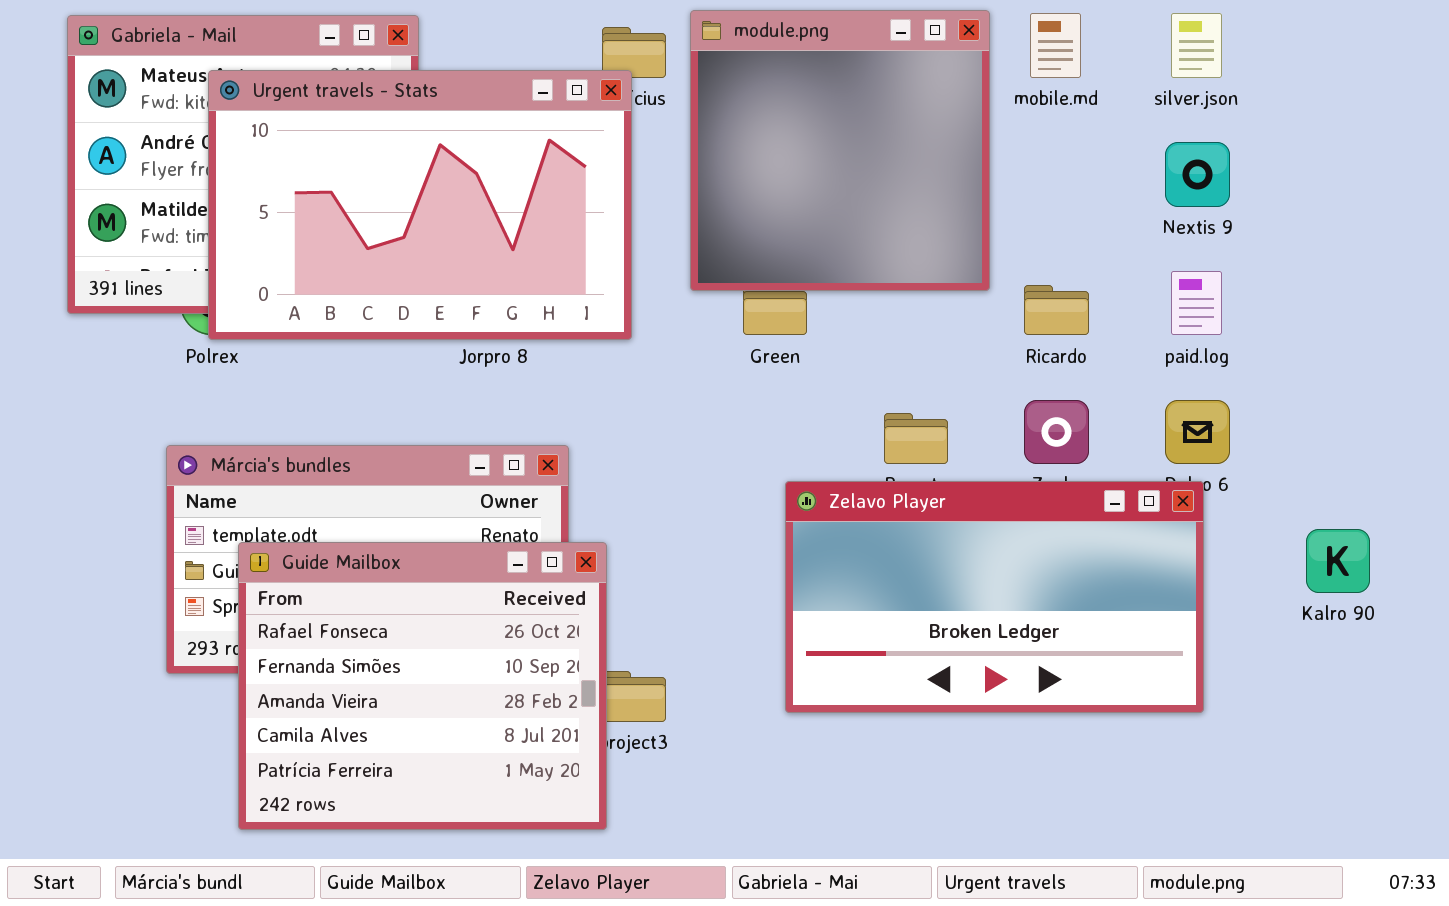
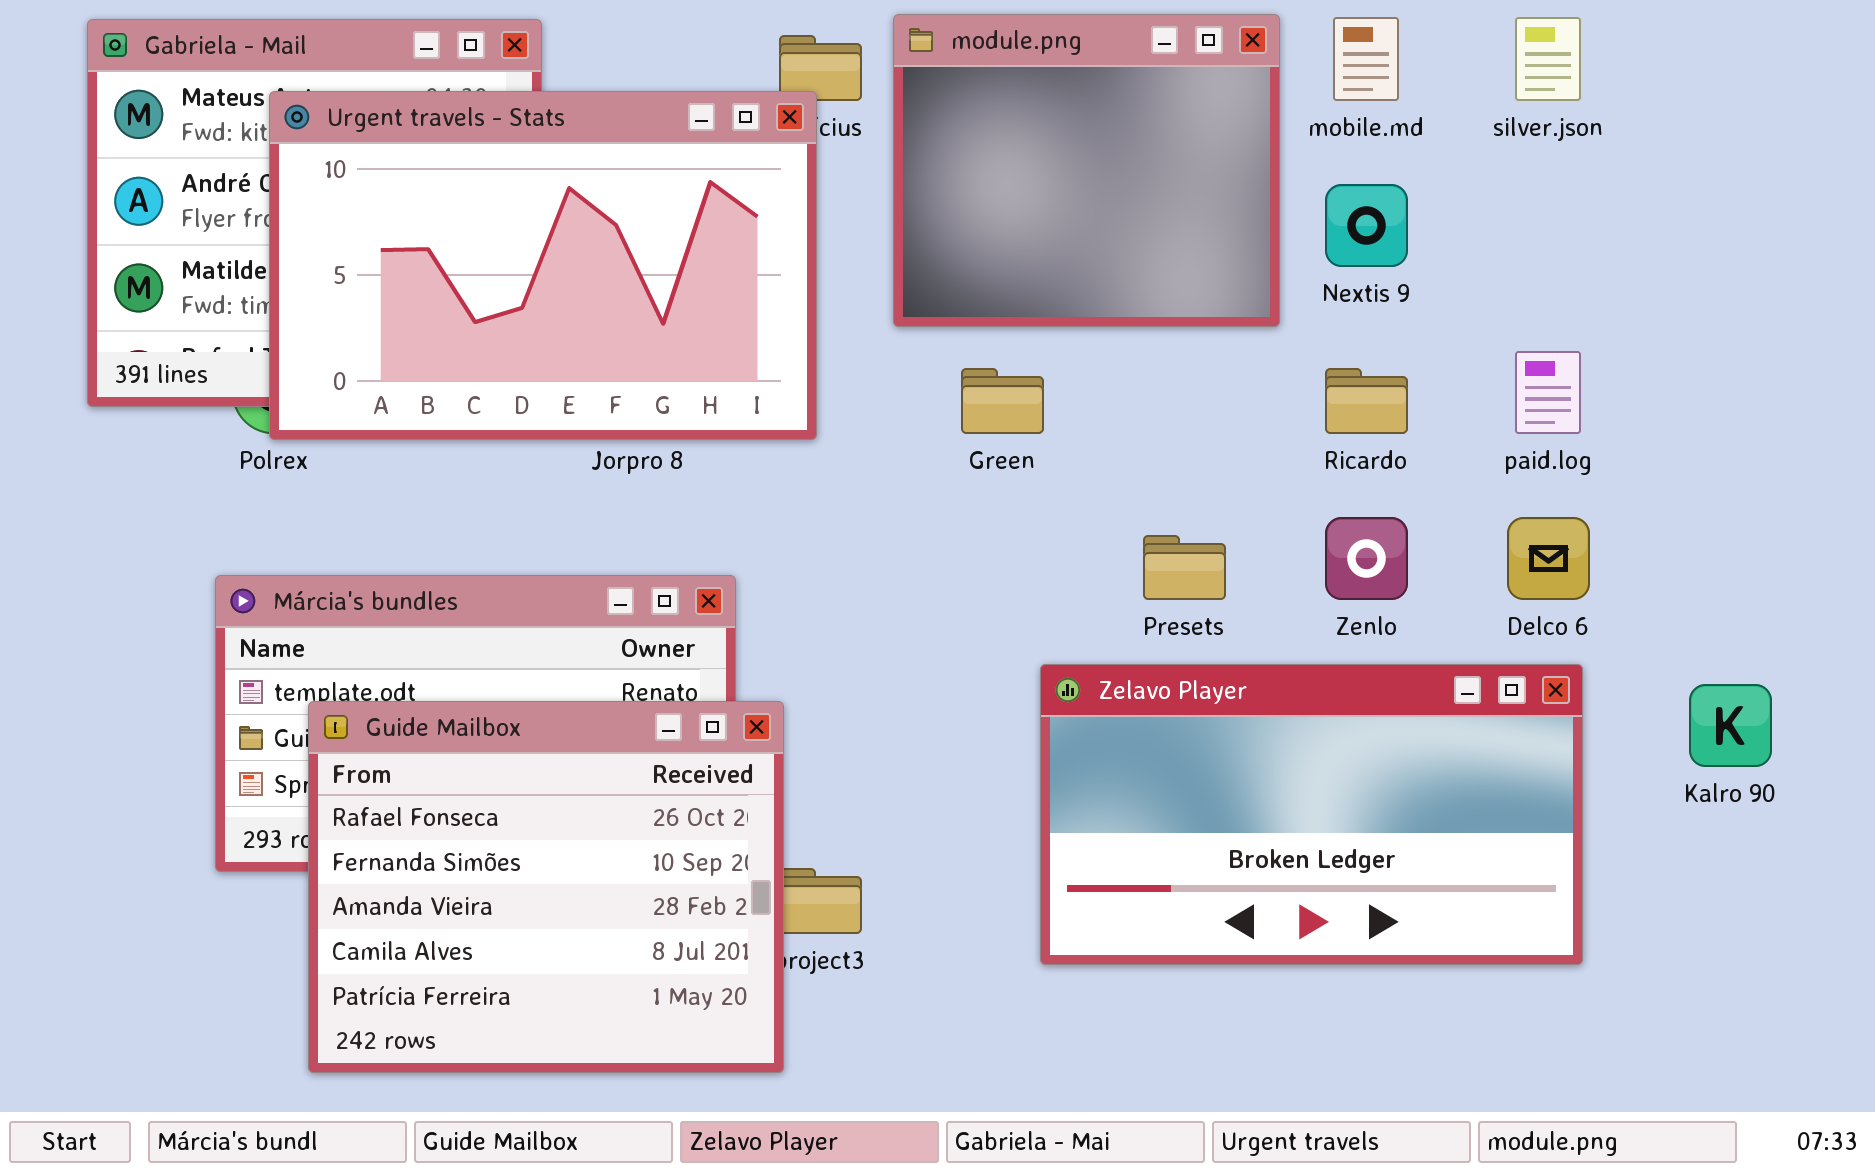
module.png: [690,10,990,291] -> [893,14,1280,327], resized
Nextis 9: [1165,142,1230,207] -> [1325,184,1408,267], moved
Zelavo Player: [785,481,1204,713] -> [1040,664,1583,965], moved

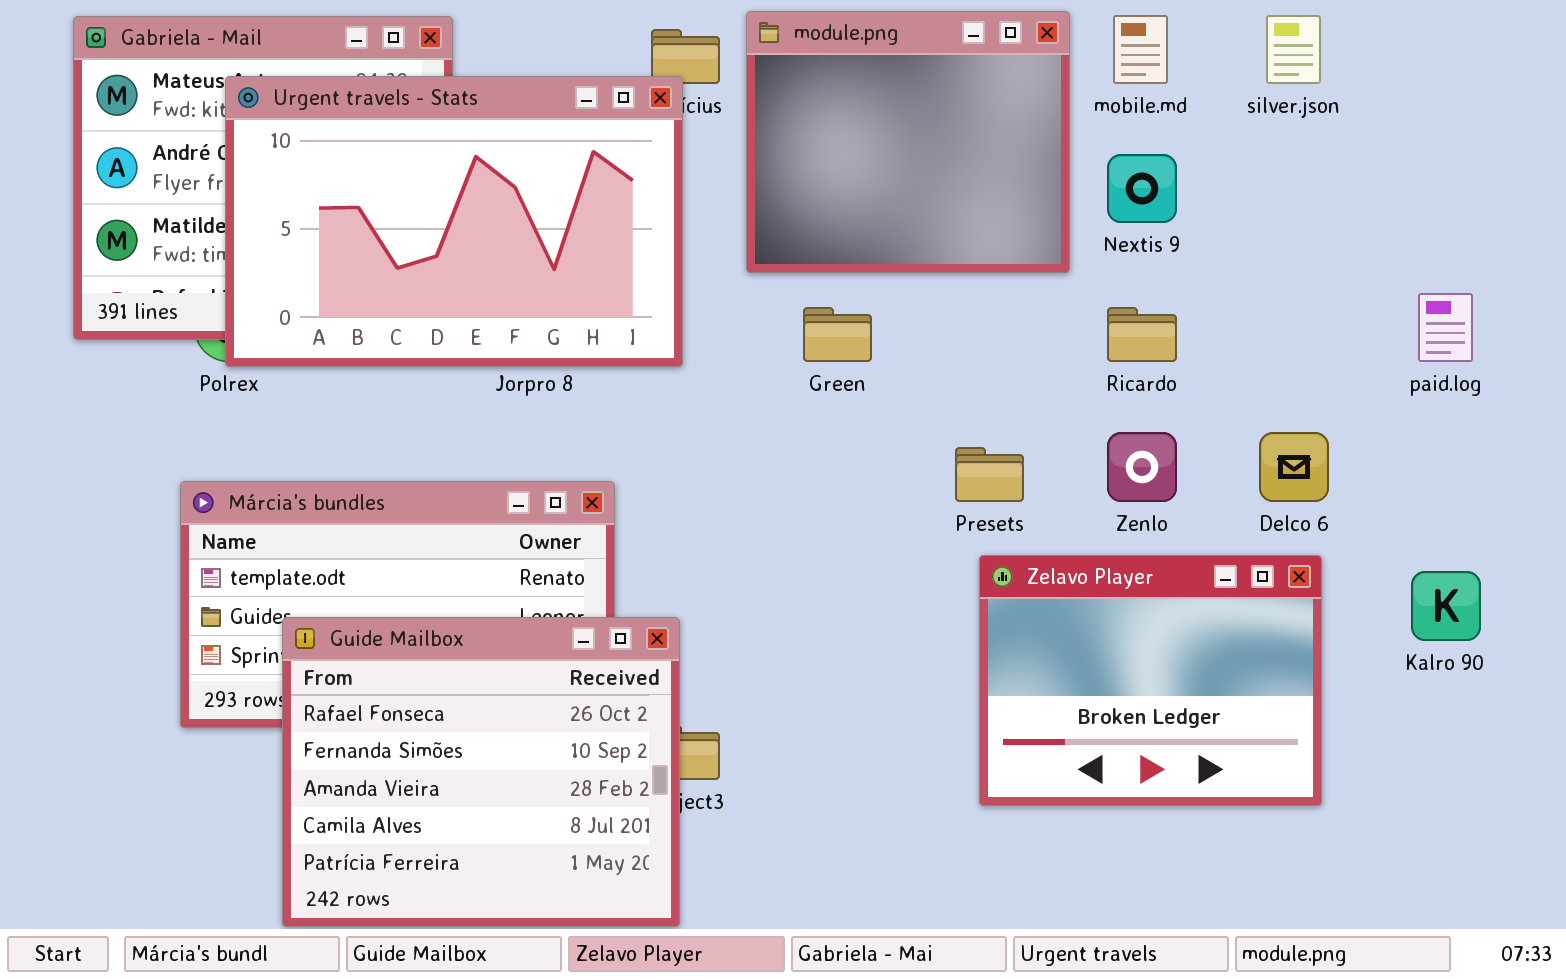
paid.log: [1515,351,1581,434] -> [1418,293,1473,362], moved
Zelavo Player: [1040,664,1583,965] -> [979,555,1322,806], resized
Guide Mailbox: [308,701,784,1073] -> [282,617,680,927], moved

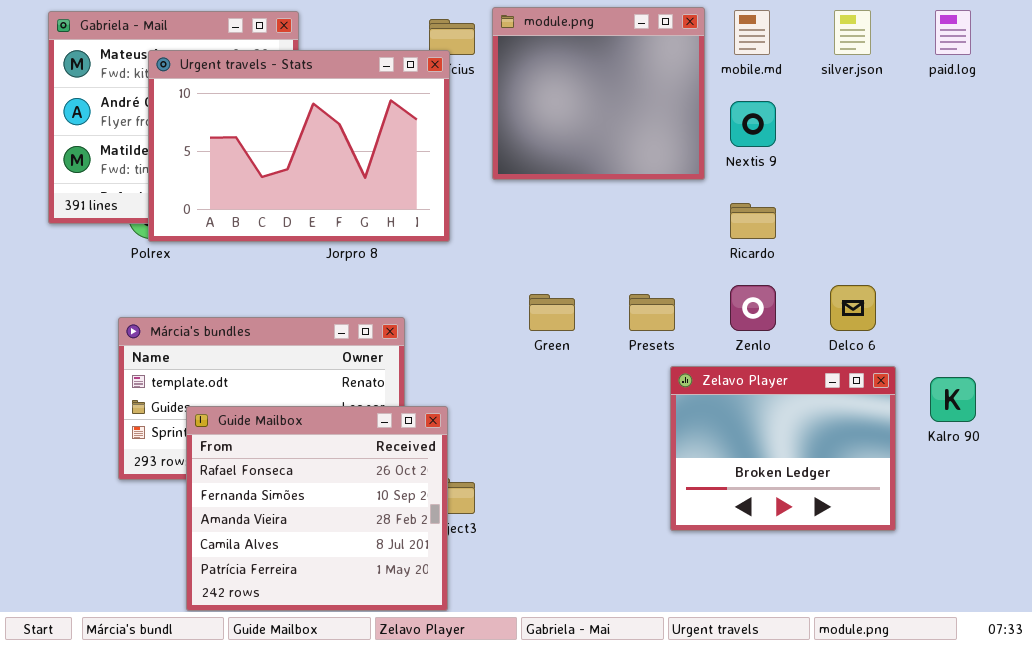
paid.log: [1418,293,1473,362] -> [935,10,971,55], moved
Green: [803,307,872,362] -> [529,294,575,331], moved
Zelavo Player: [979,555,1322,806] -> [670,366,896,531], moved

